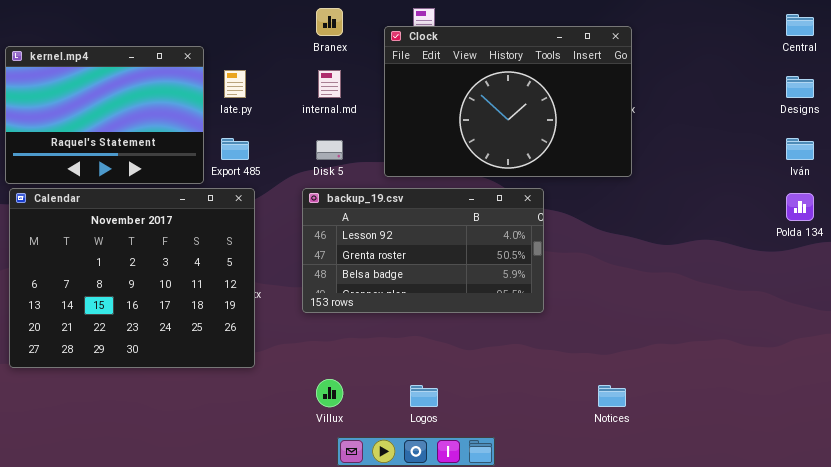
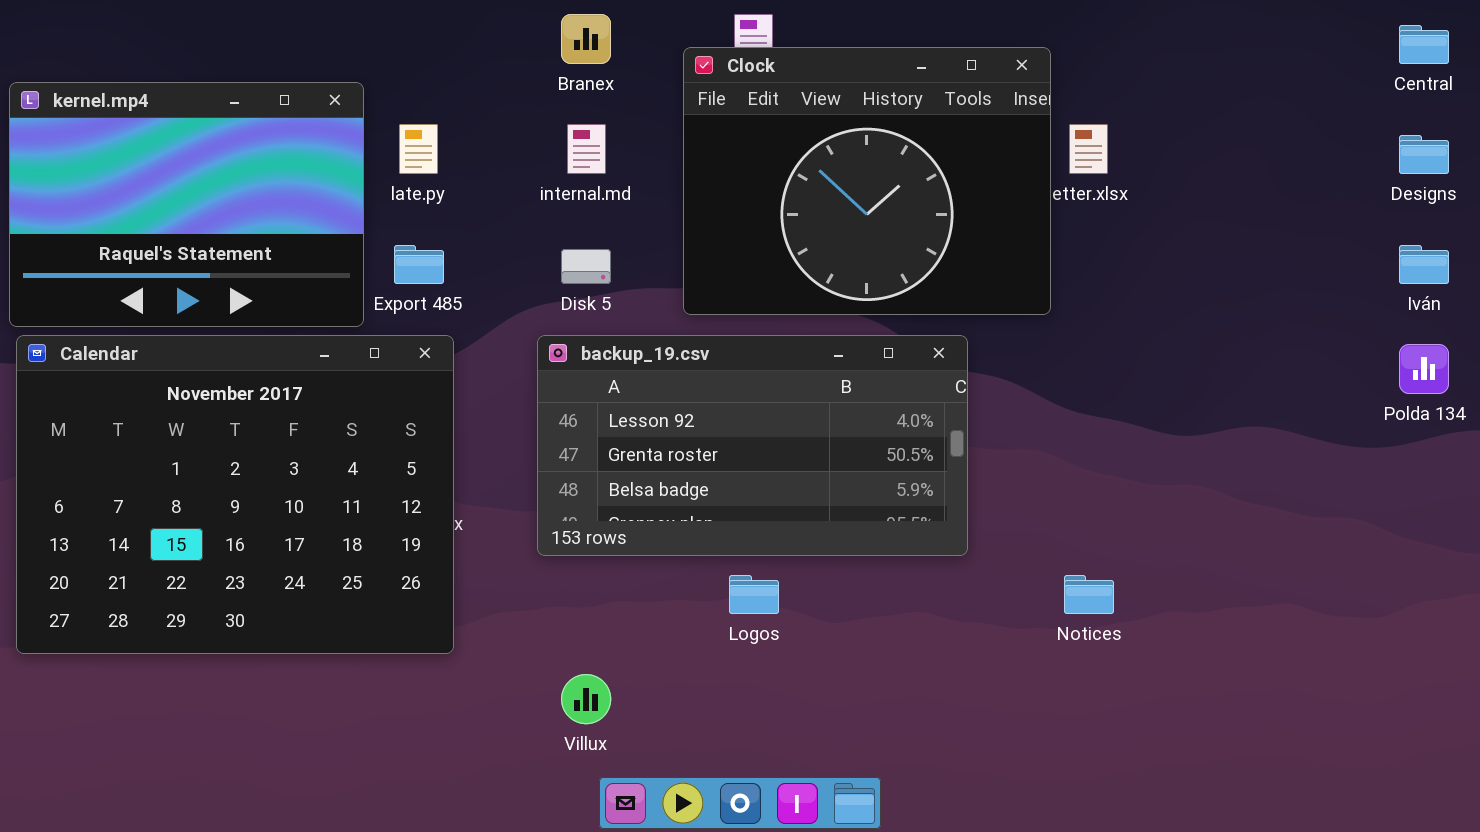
Clock: [384,26,632,177] -> [683,47,1051,315], resized
Logos: [410,385,438,407] -> [729,575,779,614], moved
Notices: [598,385,626,407] -> [1064,575,1114,614], moved

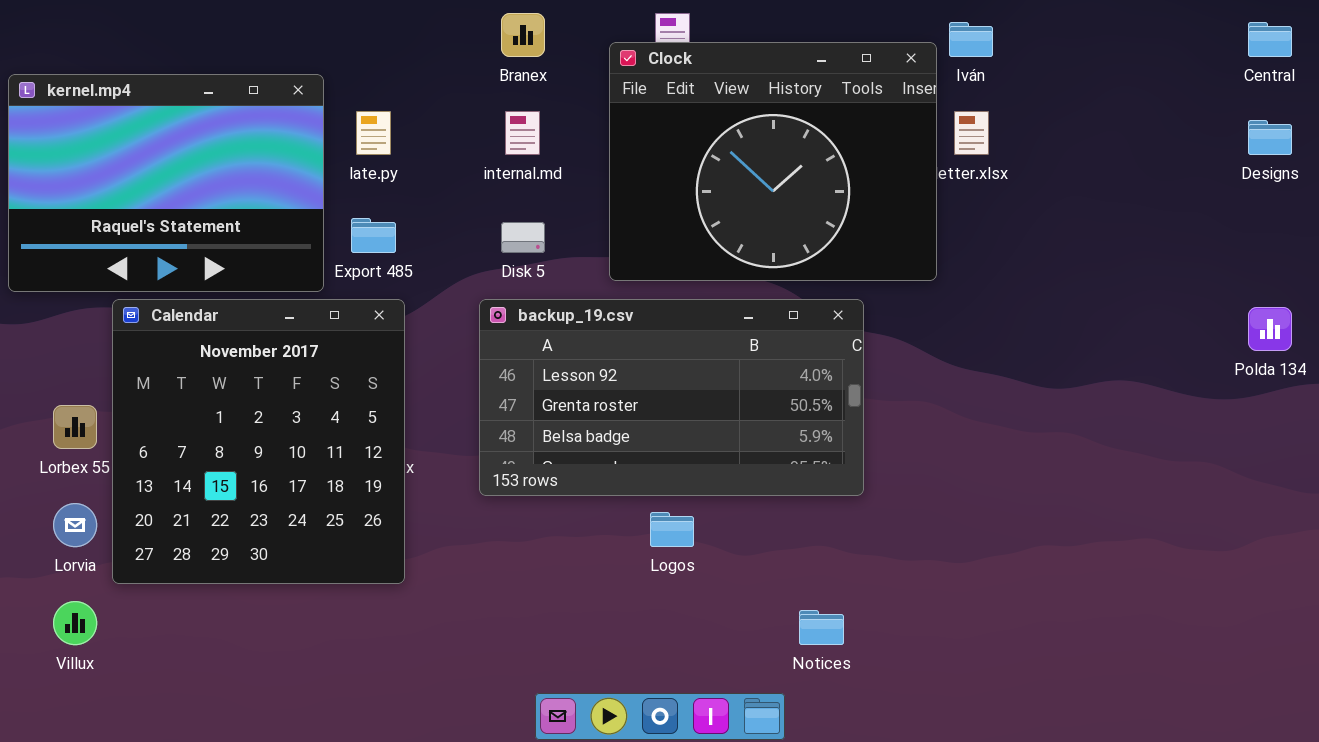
Iván: [1399,245,1449,284] -> [949,22,993,57], moved
Calendar: [16,335,454,654] -> [112,299,405,584], resized
Notices: [1064,575,1114,614] -> [799,610,844,645], moved
Villux: [561,674,611,724] -> [53,601,97,645], moved

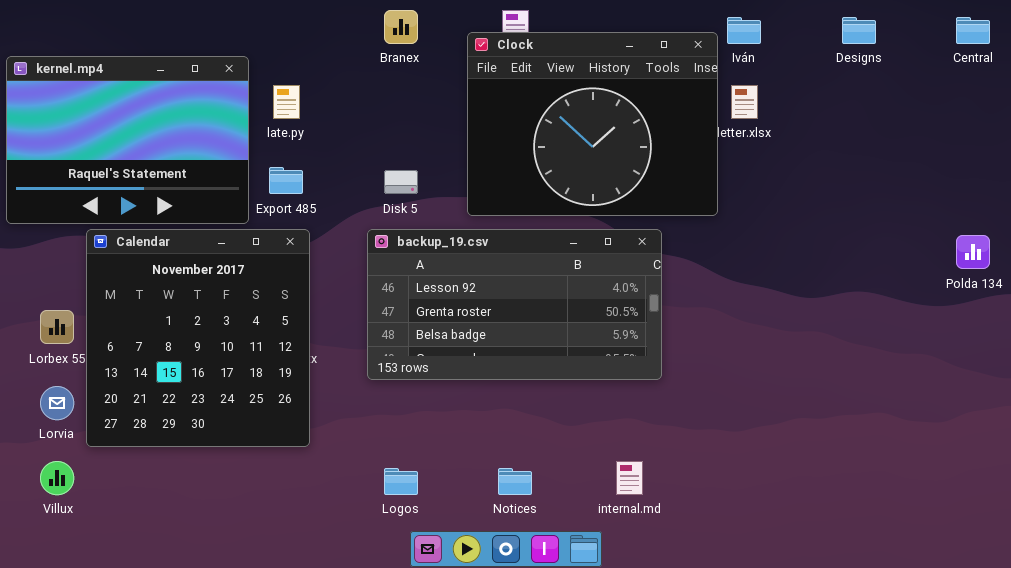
internal.md: [505,111,540,155] -> [616,461,643,495], moved
Designs: [1248,120,1292,155] -> [842,17,876,44], moved
Logos: [650,512,694,547] -> [384,468,418,495], moved
Notices: [799,610,844,645] -> [498,468,532,495], moved

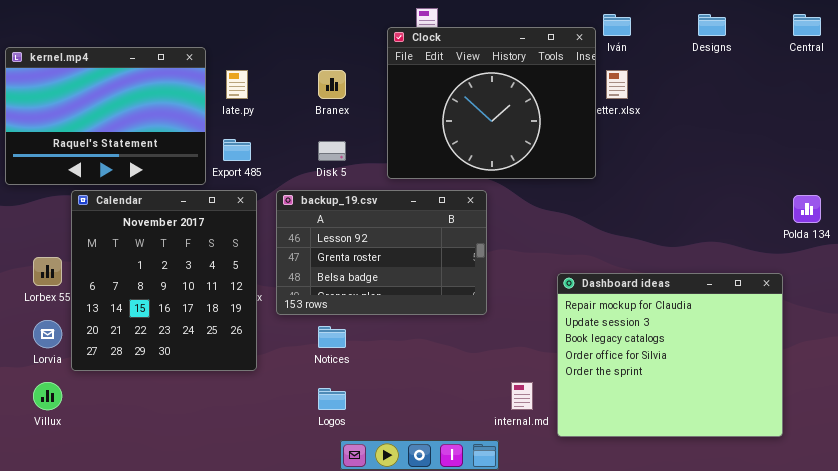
Branex: [384,10,418,44] -> [318,70,346,99], moved
backup_19.csv: [367,229,662,380] -> [276,190,487,315], moved, resized
Dashboard ideas: none -> [557,273,783,437], opened
Notices: [498,468,532,495] -> [318,326,346,348], moved

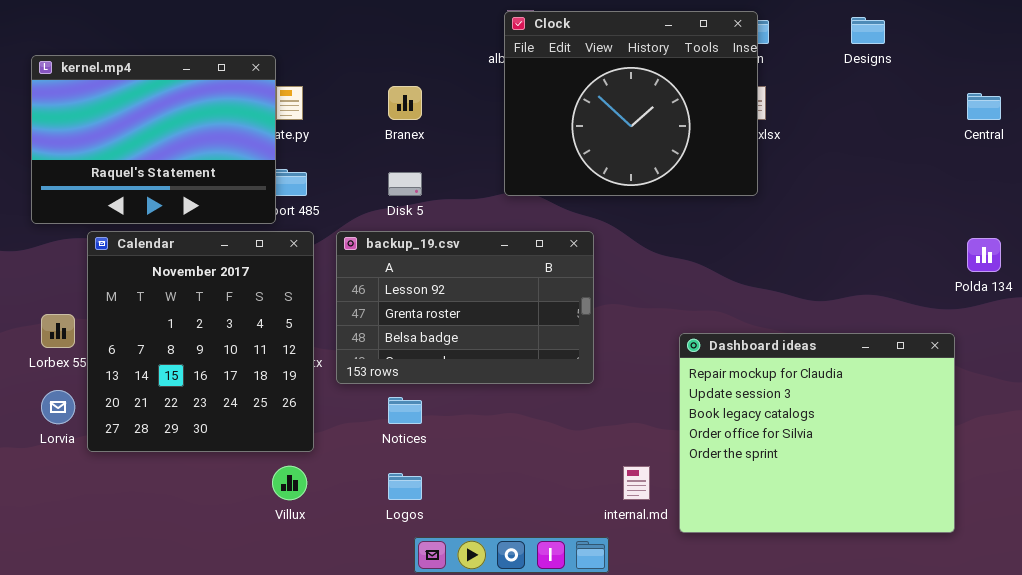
Central: [793,14,821,36] -> [967,93,1001,120], moved
Clock: [387,27,596,179] -> [504,11,758,196], moved
kernel.mp4: [5,47,206,185] -> [31,55,276,224], moved
Villux: [33,382,62,410] -> [272,466,307,500], moved

